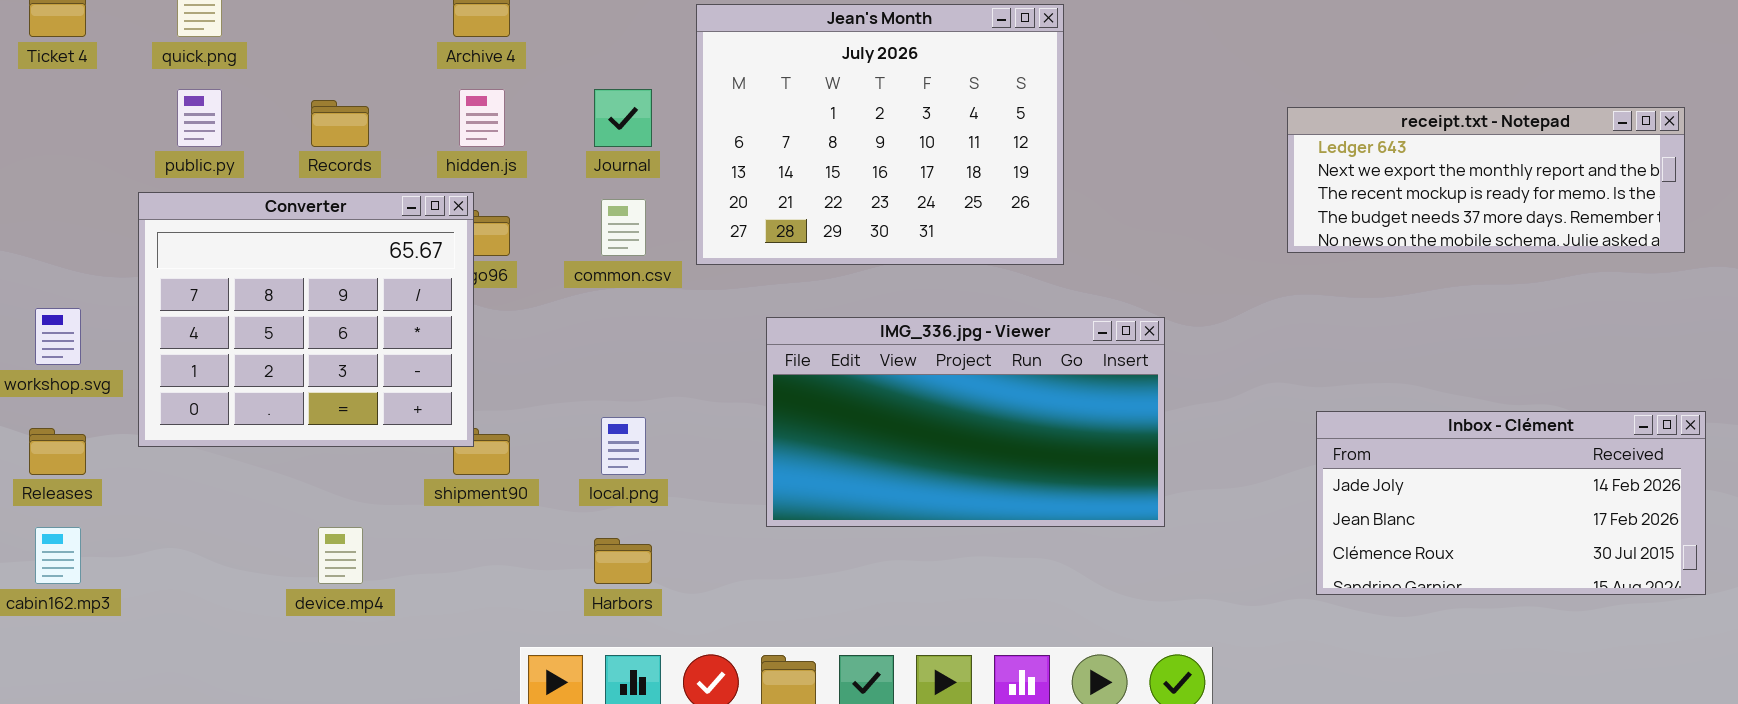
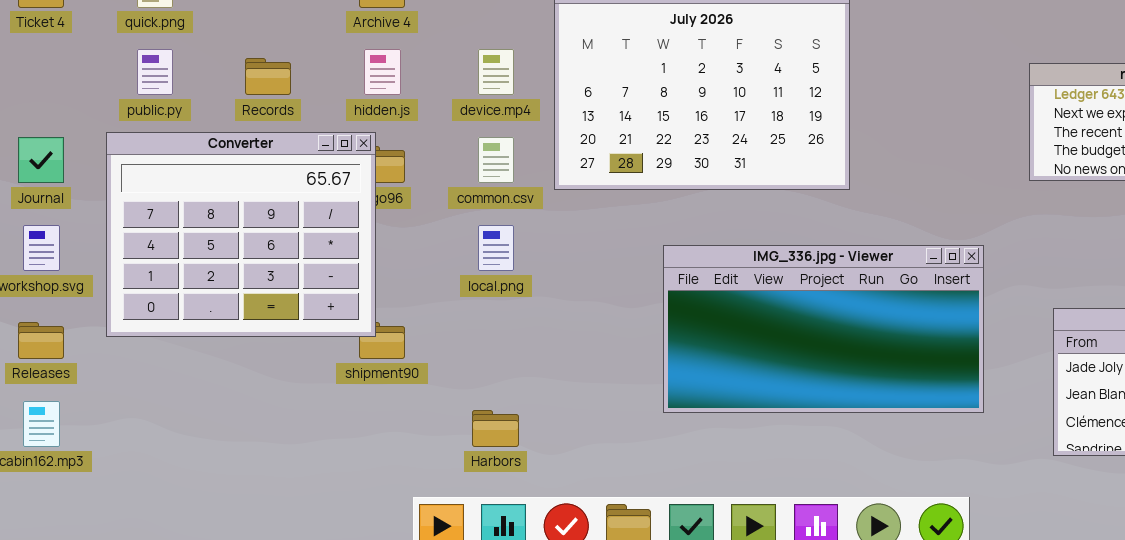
Journal: [594,89,652,147] -> [18,137,64,183], moved
IMG_336.jpg - Viewer: [766,317,1165,527] -> [663,245,984,413], moved
local.png: [601,417,646,475] -> [478,225,514,271], moved
device.mp4: [318,527,363,584] -> [478,49,514,95], moved

